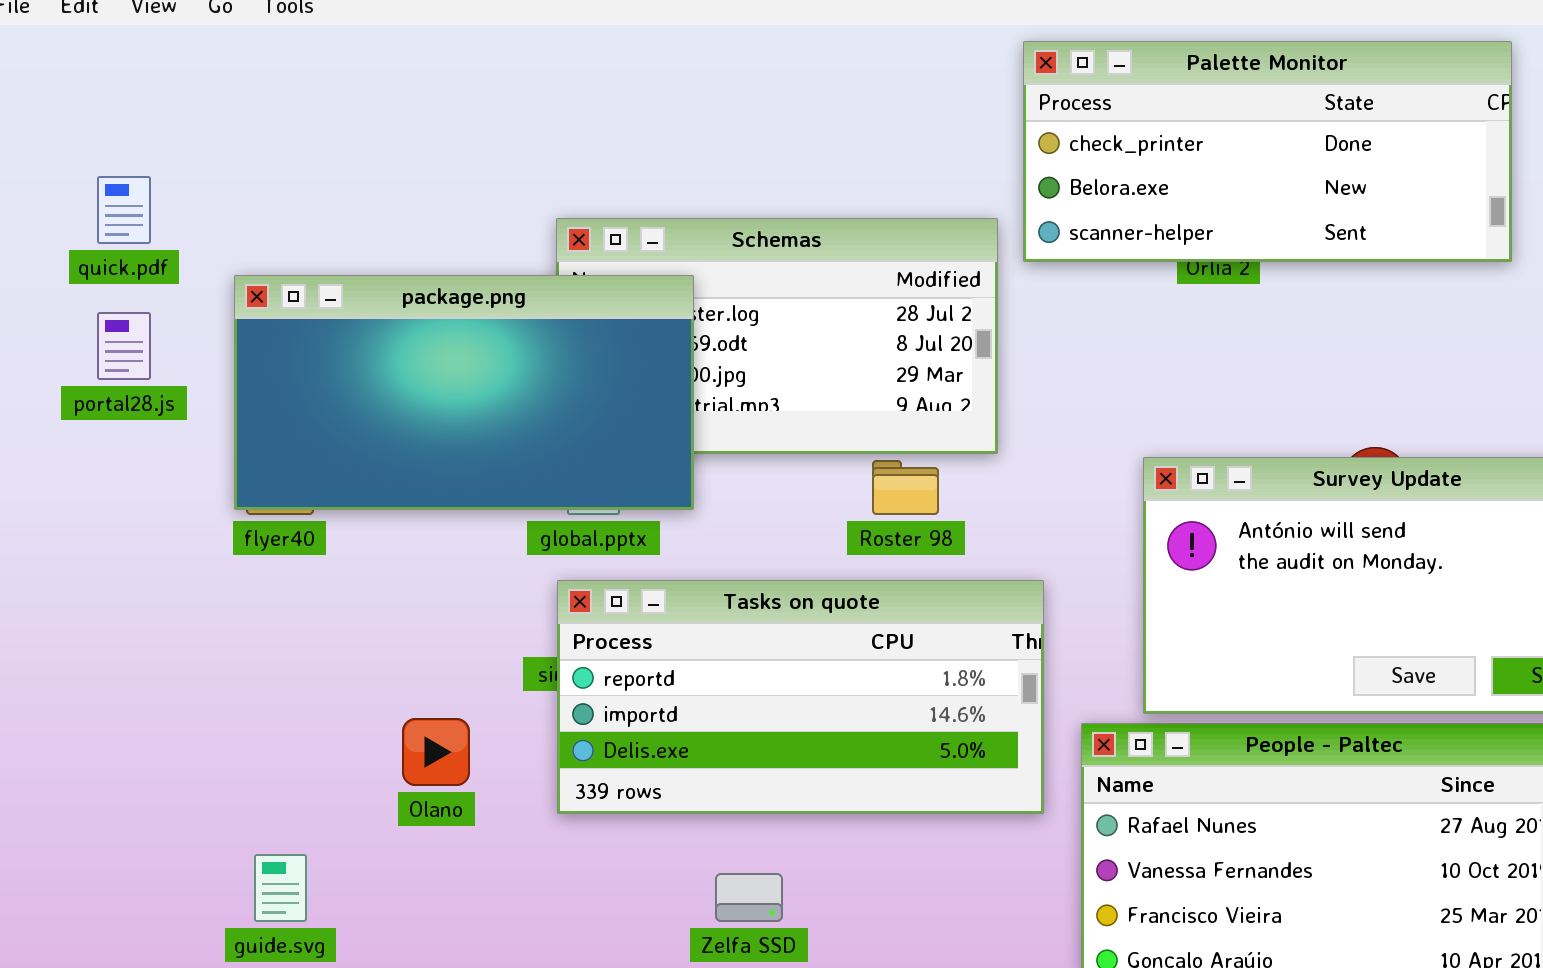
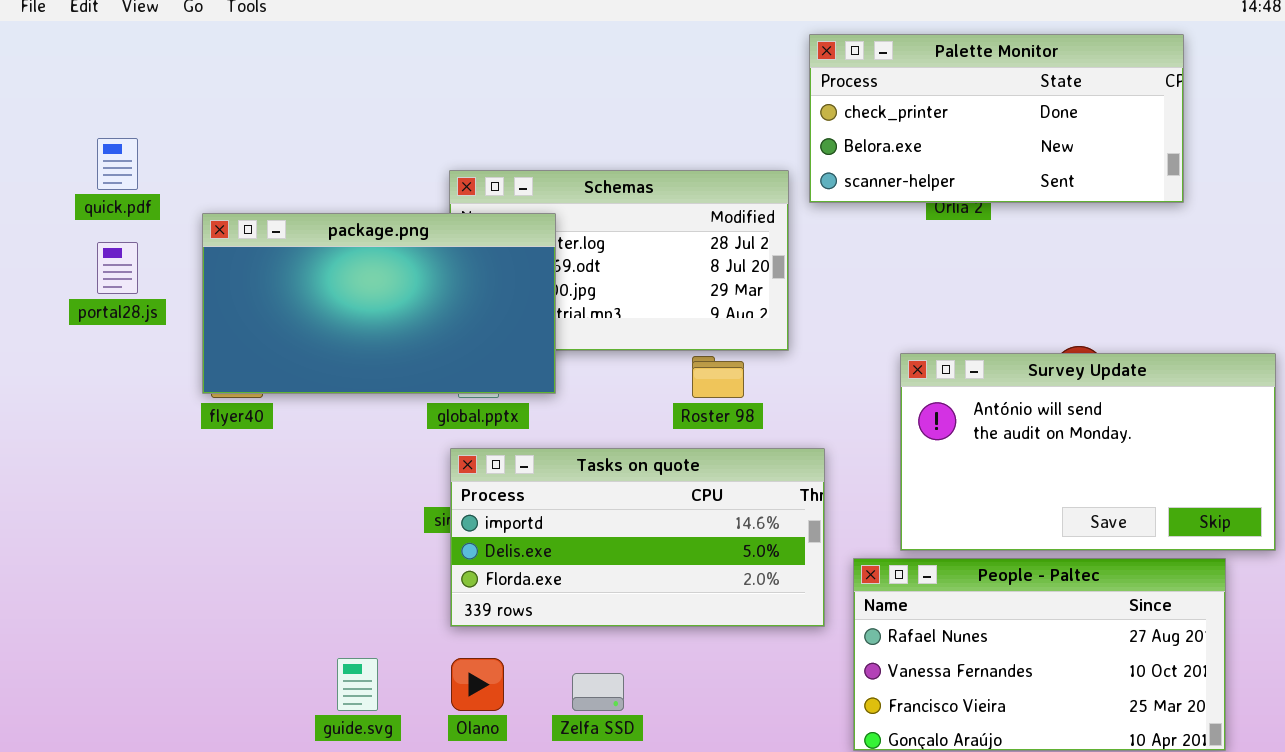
Tasks on quote: [557,580,1044,814] -> [450,448,825,627], scrolled down 1 row
Olano: [402,718,470,786] -> [451,658,504,711], moved
guide.svg: [254,854,307,922] -> [337,658,378,711], moved

